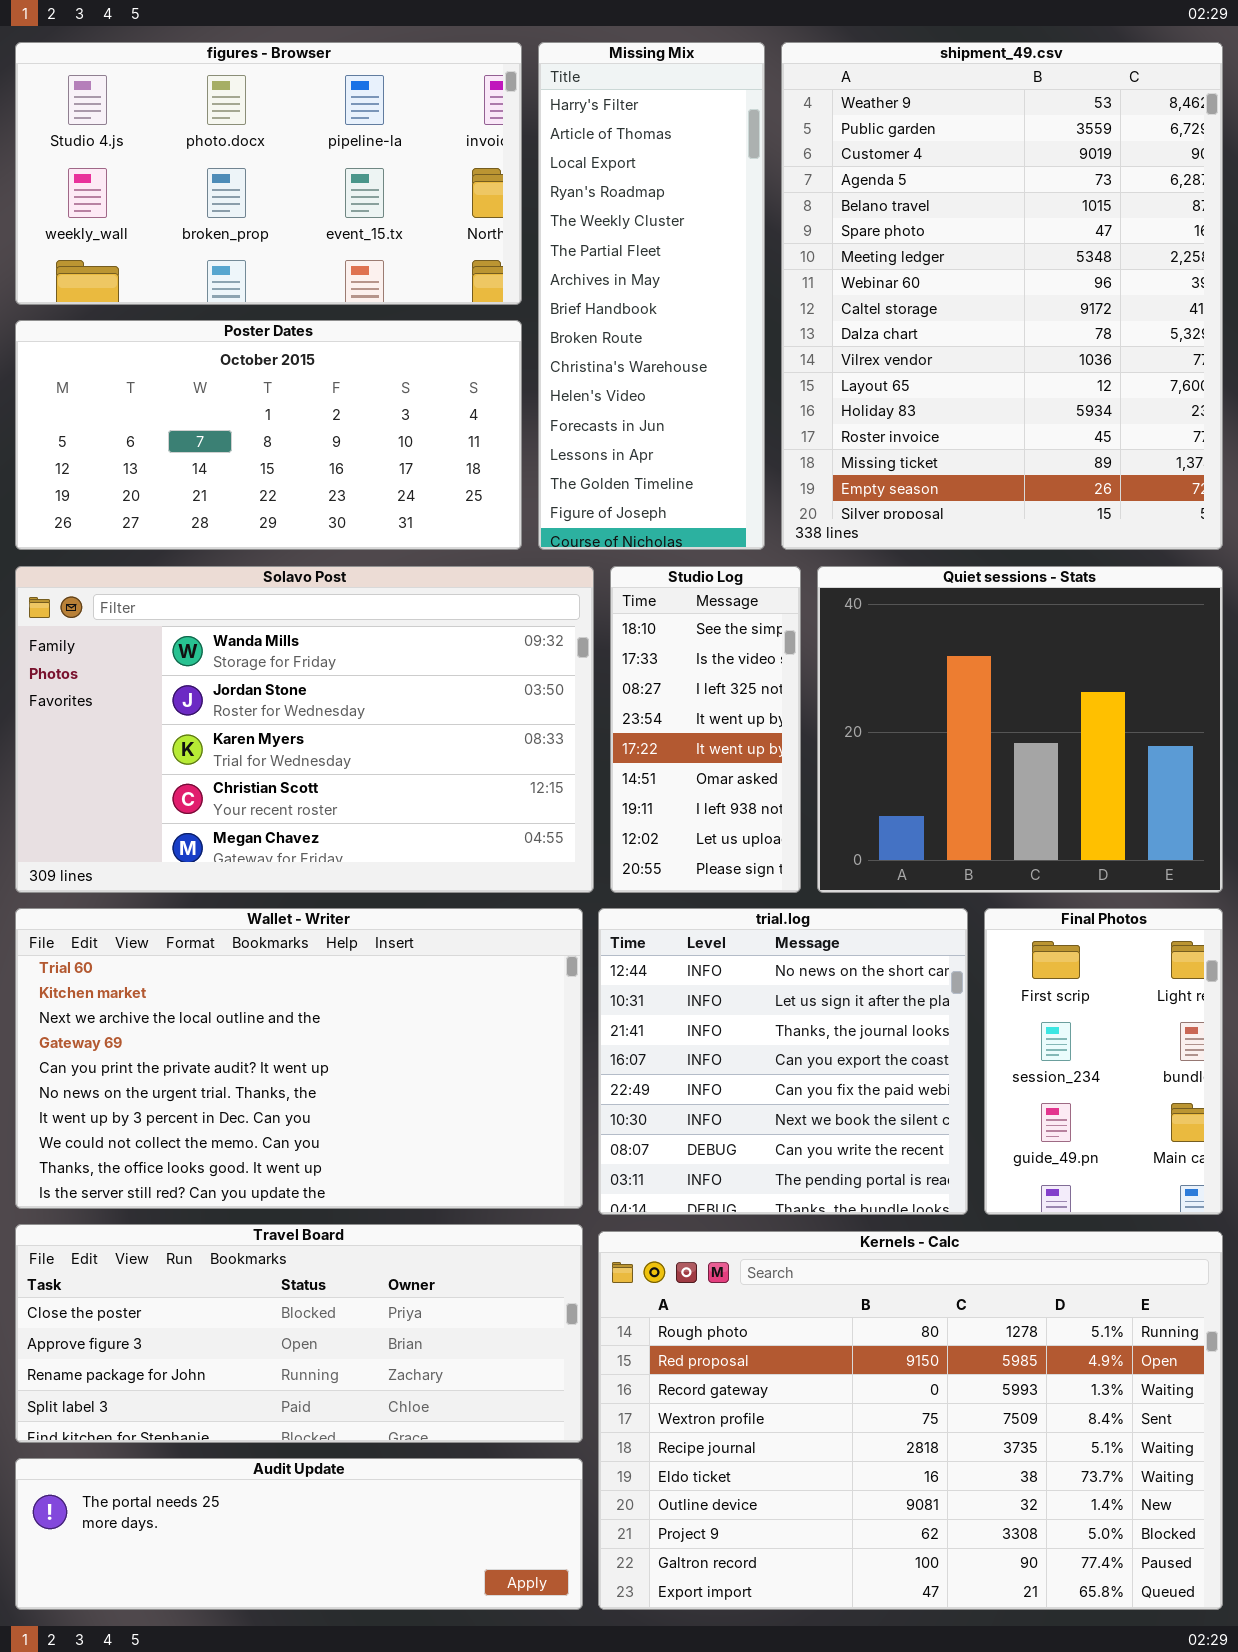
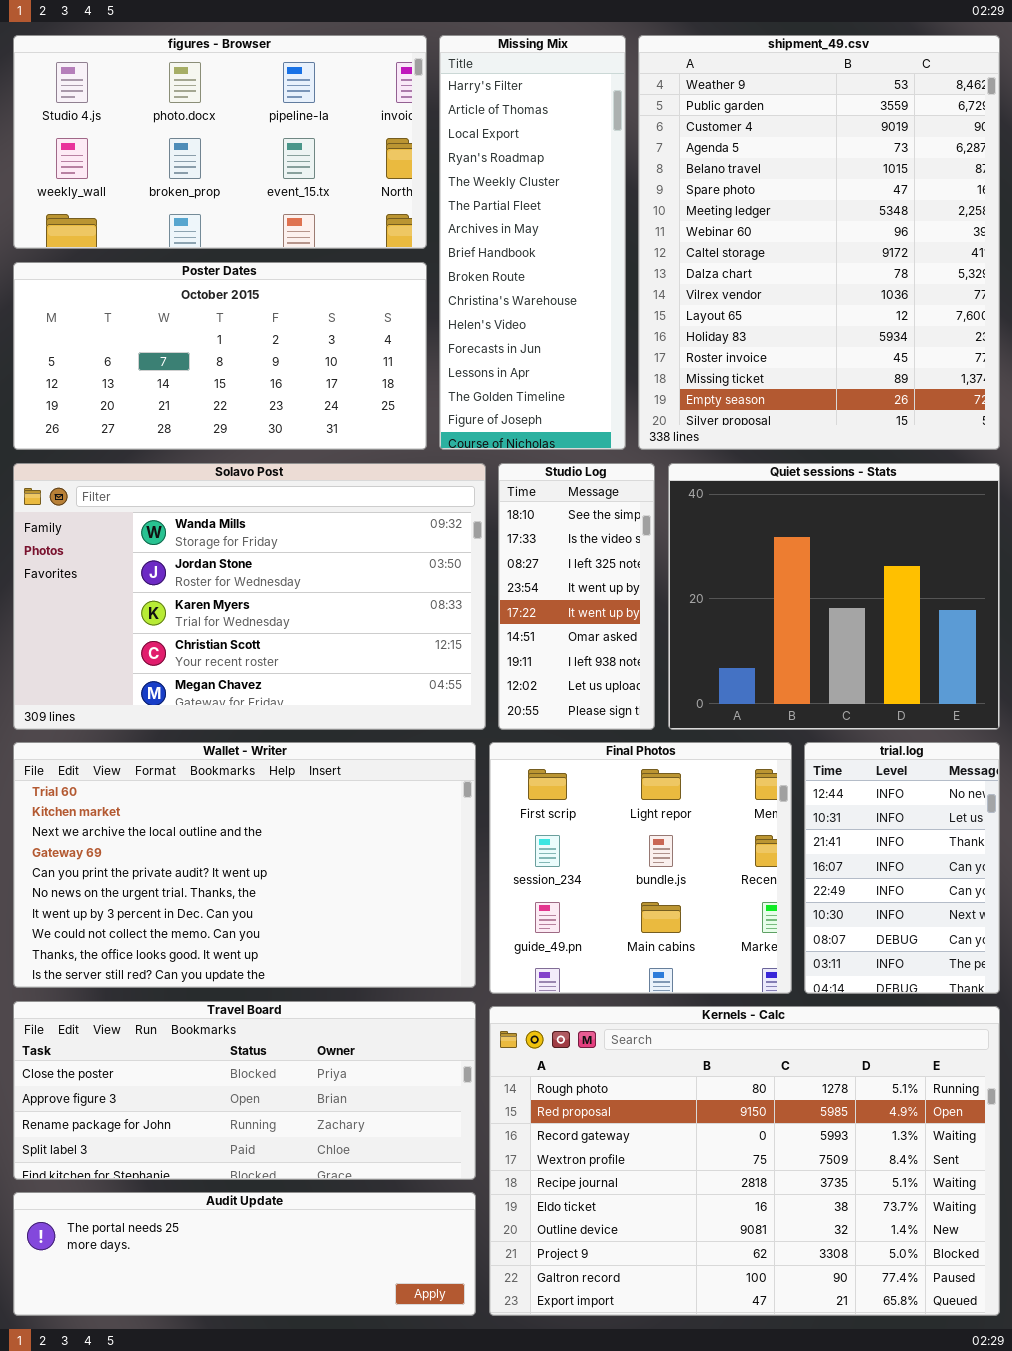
trial.log: [598,908,968,1215] -> [804,742,1000,994], moved, resized
Final Photos: [984,908,1223,1215] -> [489,742,792,994], moved, resized

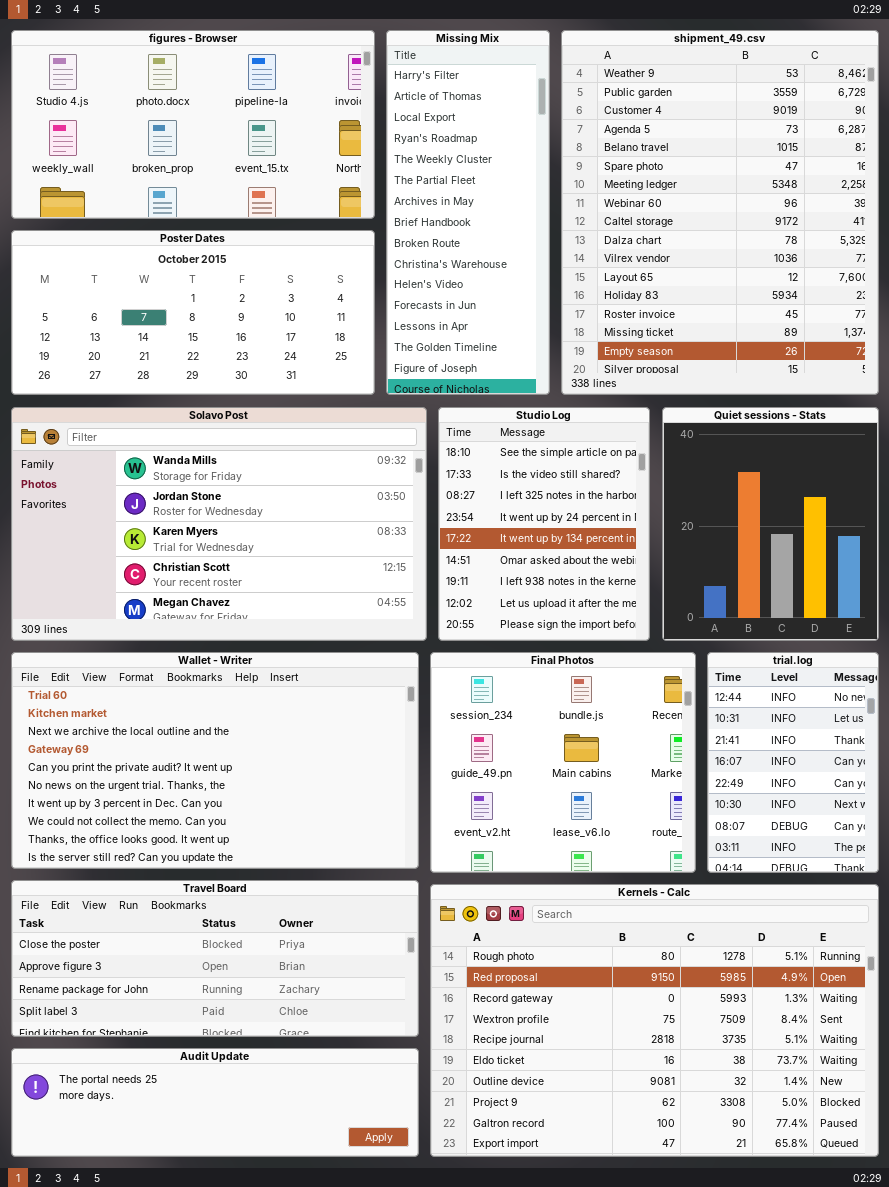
Studio Log: [498,463,655,730] -> [438,407,650,641], resized
Quiet sessions - Stats: [668,463,1000,730] -> [662,407,879,641], resized
Final Photos: [489,742,792,994] -> [430,652,696,873], scrolled down 1 row

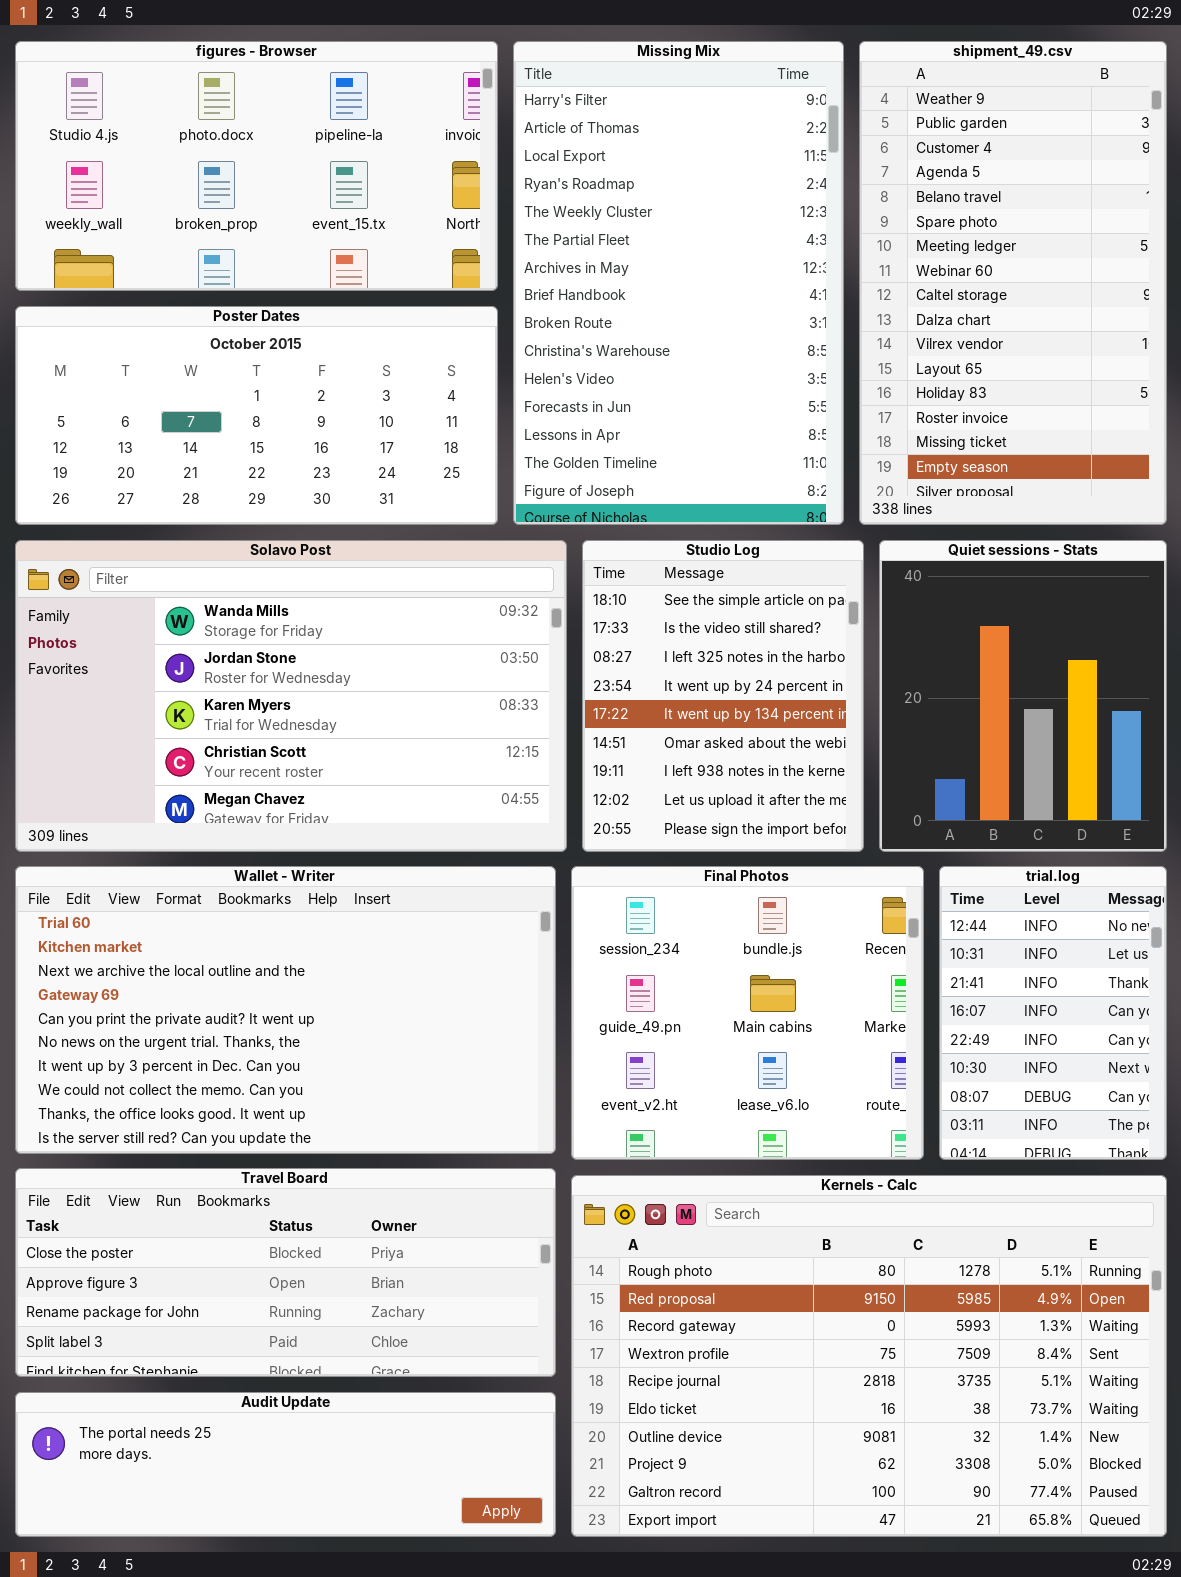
Missing Mix: [386,30,550,395] -> [513,41,844,525], resized
shipment_49.csv: [561,30,879,395] -> [859,41,1167,525], resized

